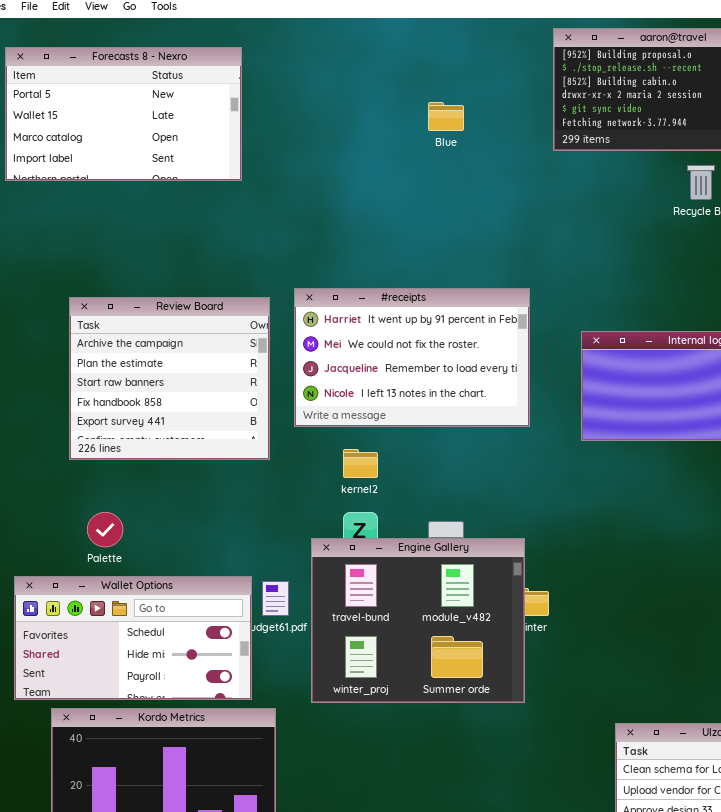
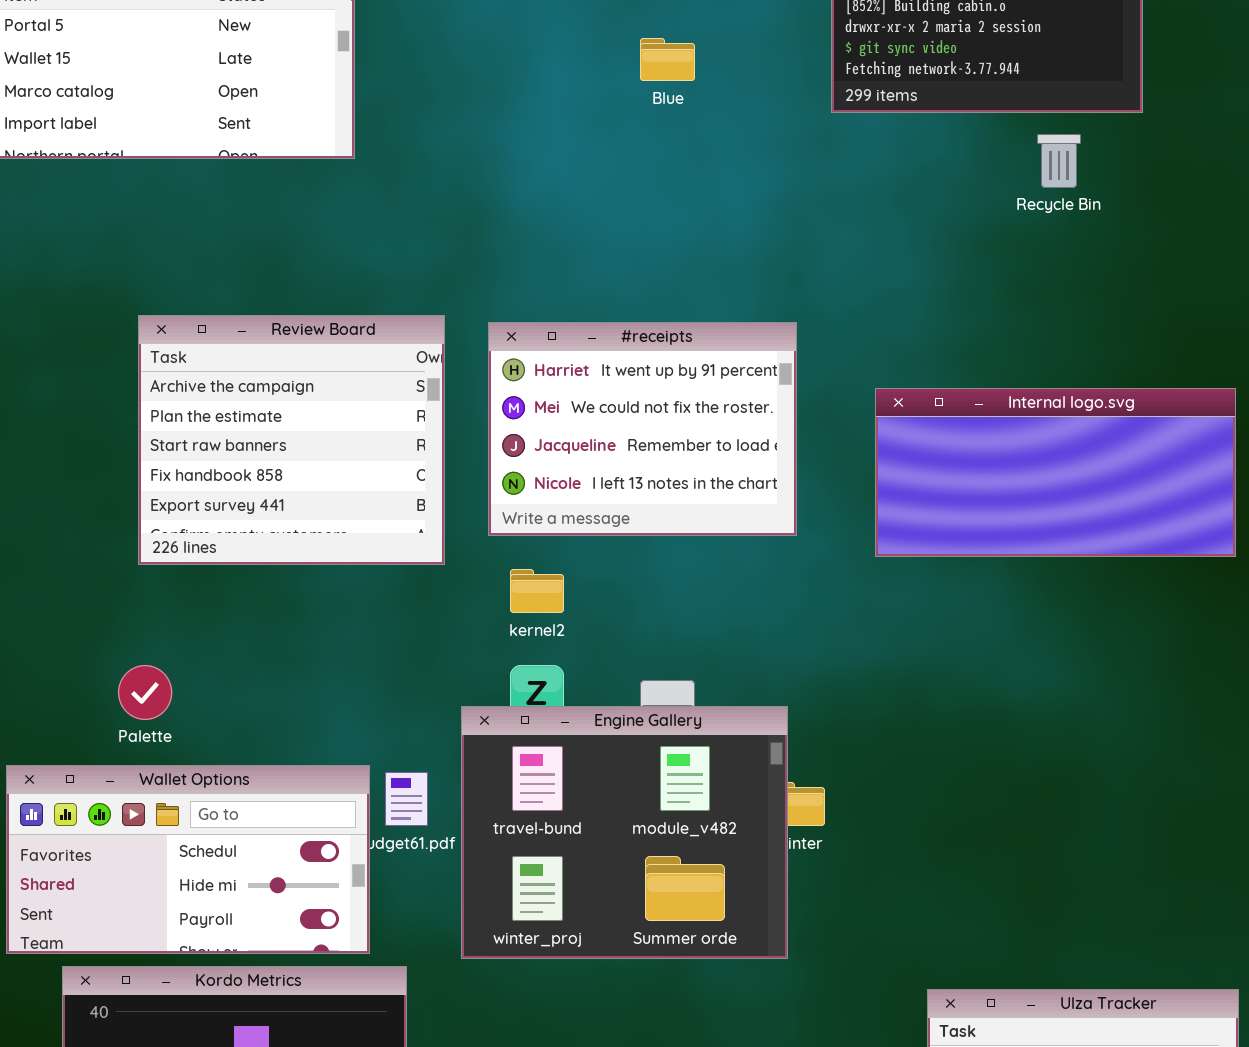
#receipts: [294,288,530,427] -> [488,322,797,536], resized
Review Board: [69,297,270,460] -> [138,315,445,565], moved

